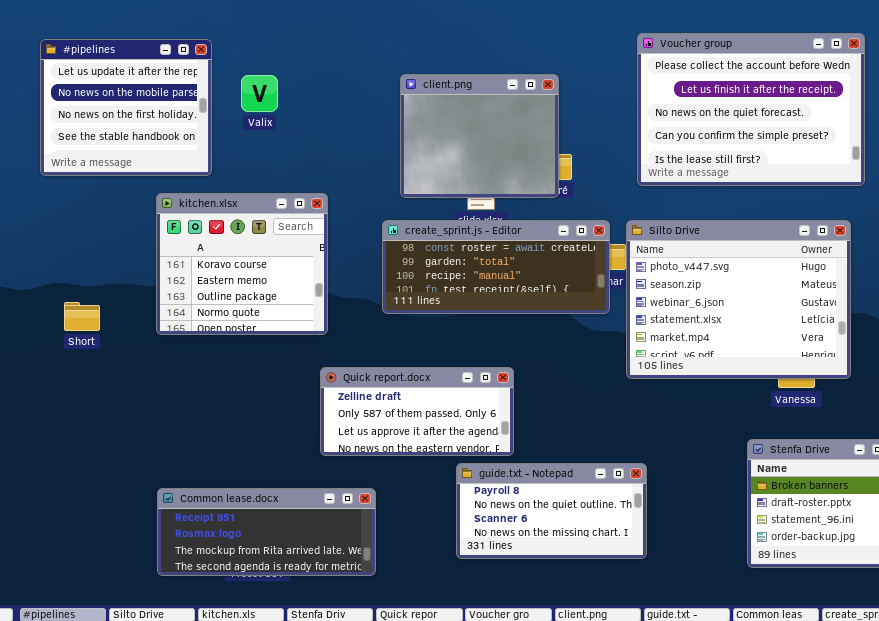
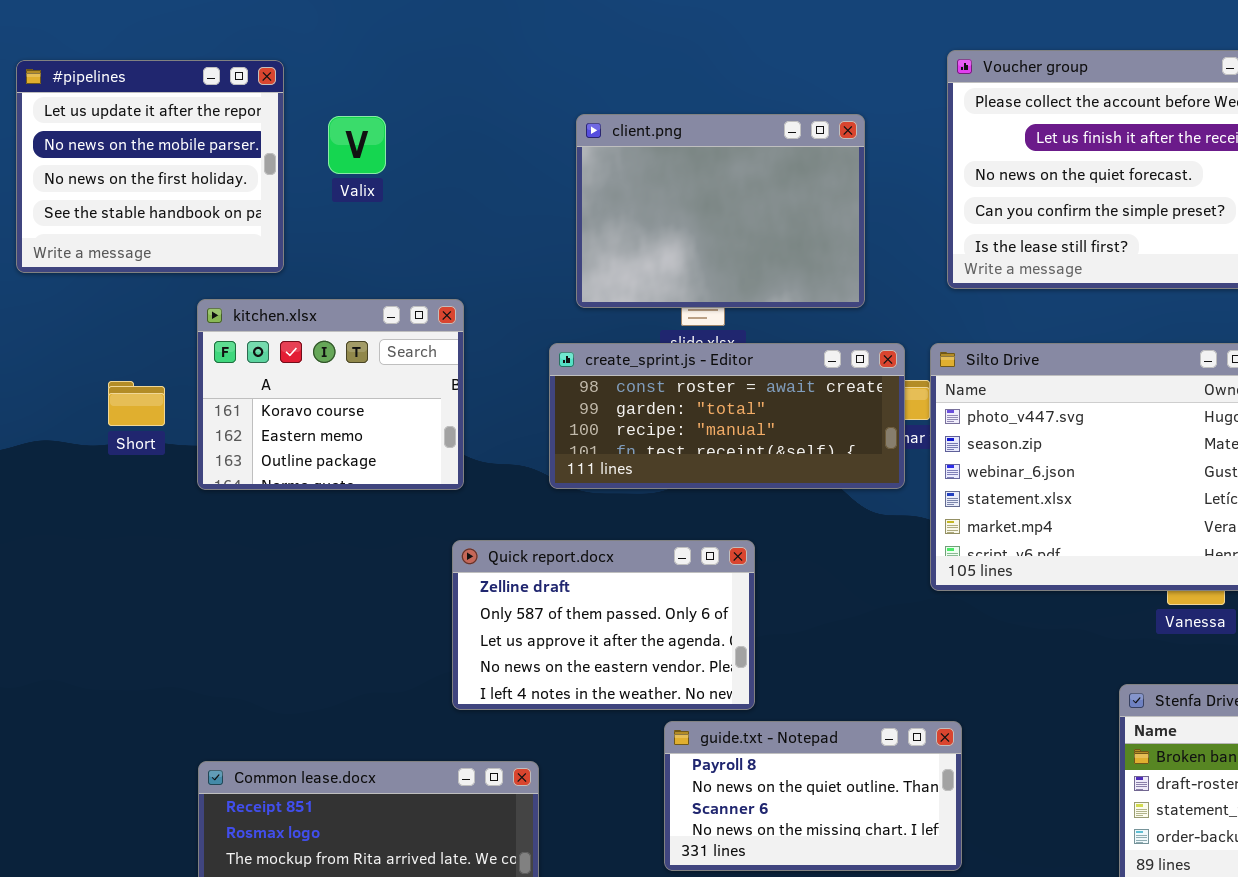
client.png: [400,74,559,198] -> [576,114,865,308], resized
kitchen.xlsx: [156,193,328,335] -> [197,299,464,490], resized
Short: [64,302,100,331] -> [108,381,165,426], moved
Quick report.docx: [320,367,514,456] -> [452,540,755,710], resized

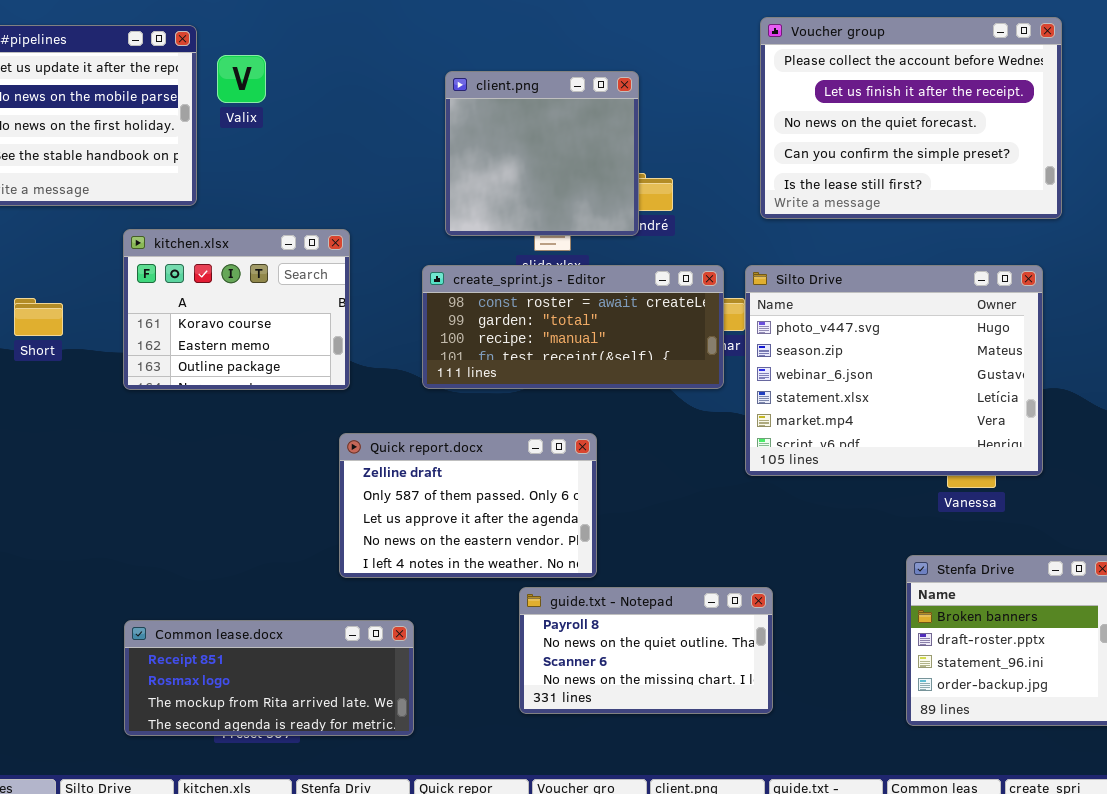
client.png: [576,114,865,308] -> [445,71,639,236], resized
Valix: [328,116,386,174] -> [217,55,266,103], moved
Short: [108,381,165,426] -> [14,298,63,336], moved

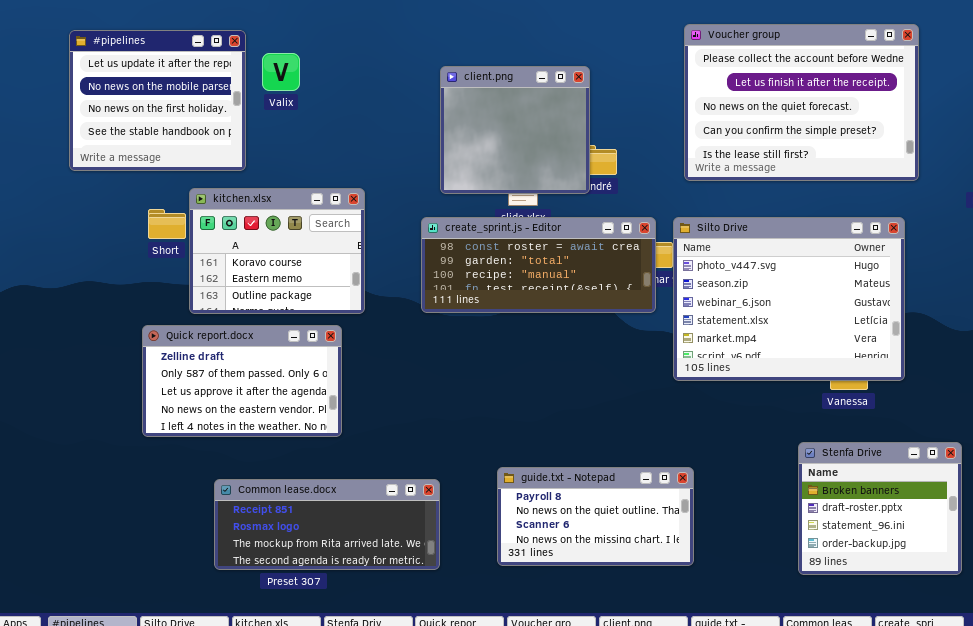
Short: [14,298,63,336] -> [148,209,186,239], moved
Quick report.docx: [339,433,597,578] -> [142,325,342,437], moved
Common lease.docx: [124,620,414,736] -> [214,479,440,570], moved

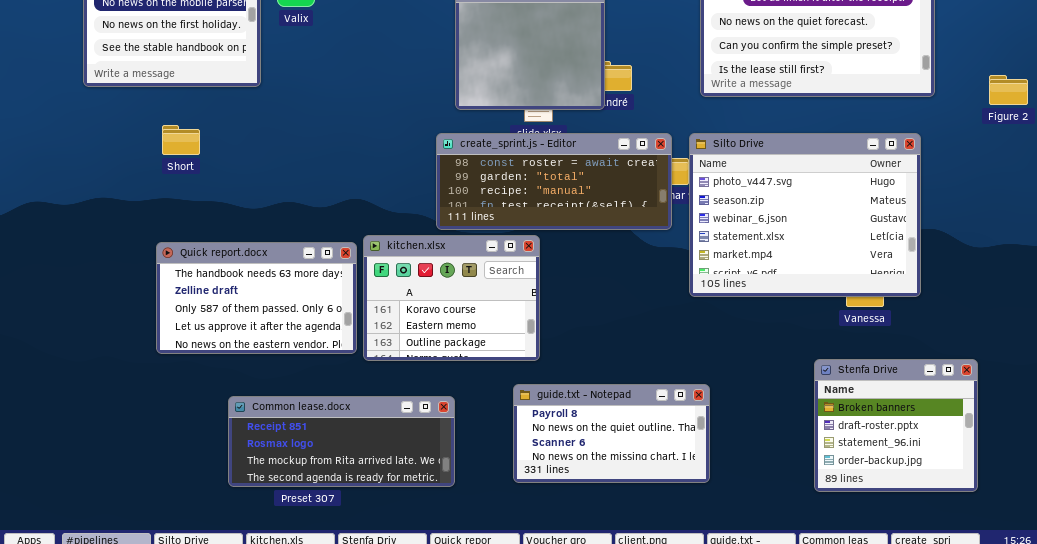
kitchen.xlsx: [189,188,365,314] -> [363,235,540,361], moved
Quick report.docx: [142,325,342,437] -> [156,242,357,354], scrolled up 1 row

